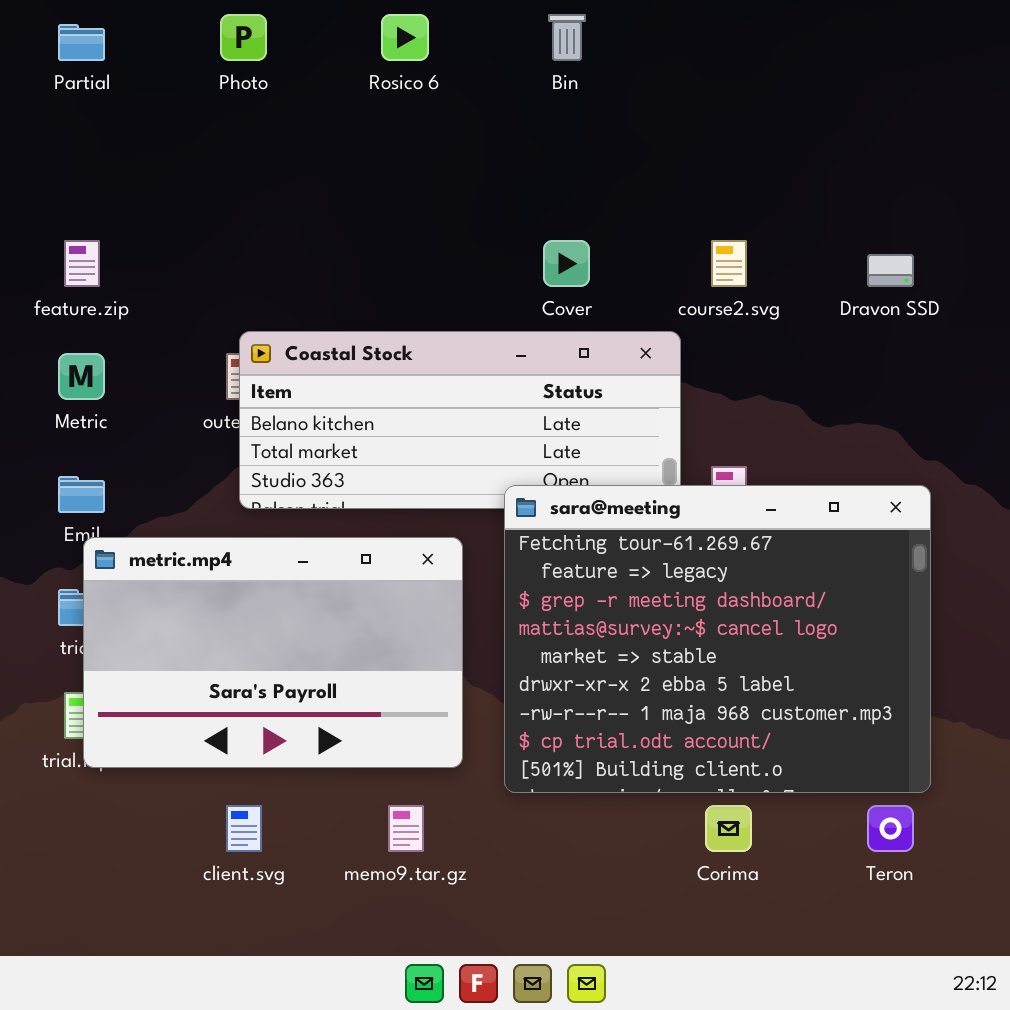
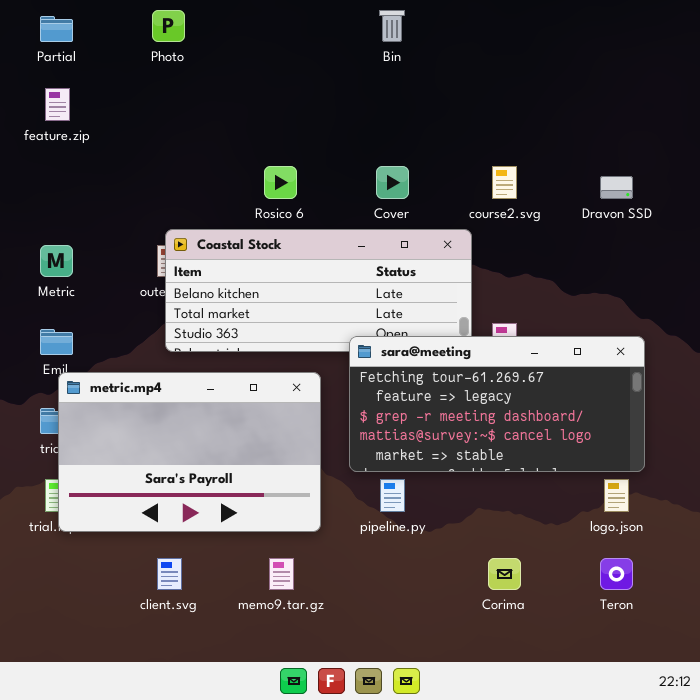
Rosico 6: [381,14,429,61] -> [264,166,297,199], moved
feature.zip: [64,240,100,287] -> [45,88,70,121], moved
sara@meeting: [504,485,931,793] -> [349,336,645,472], resized

